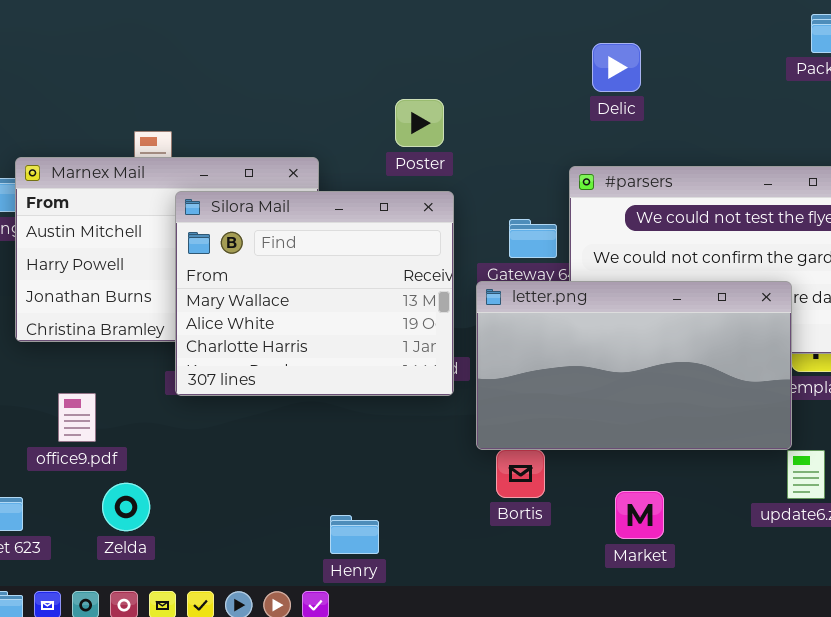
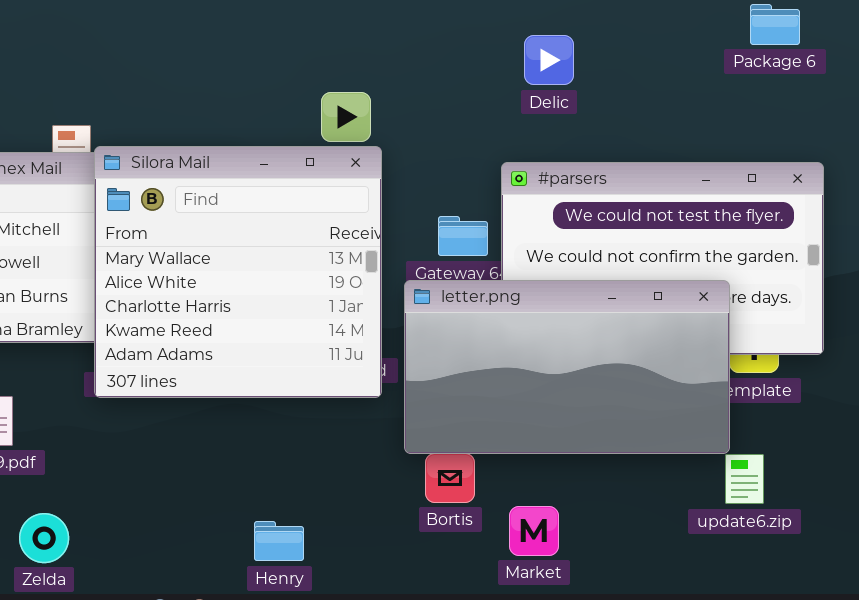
Silora Mail: [175,191,454,396] -> [94,146,382,398], resized
Zelda: [102,483,150,531] -> [19,513,69,563], moved
Market: [615,491,664,539] -> [509,506,559,556], moved

